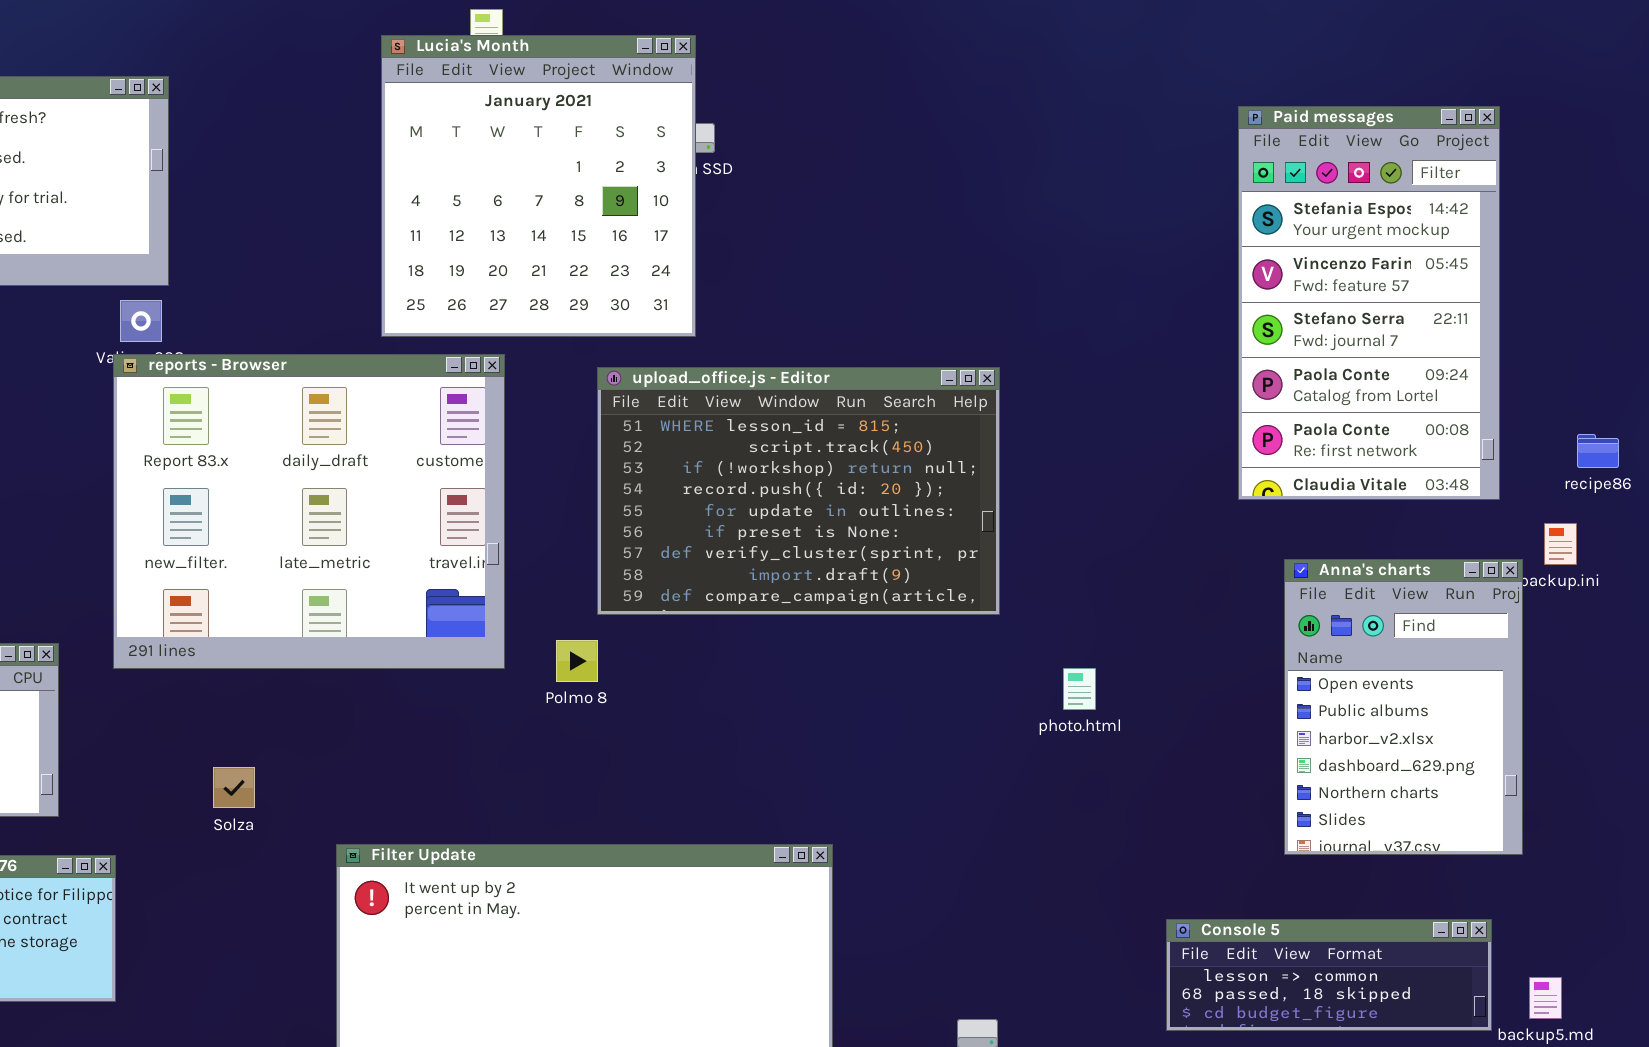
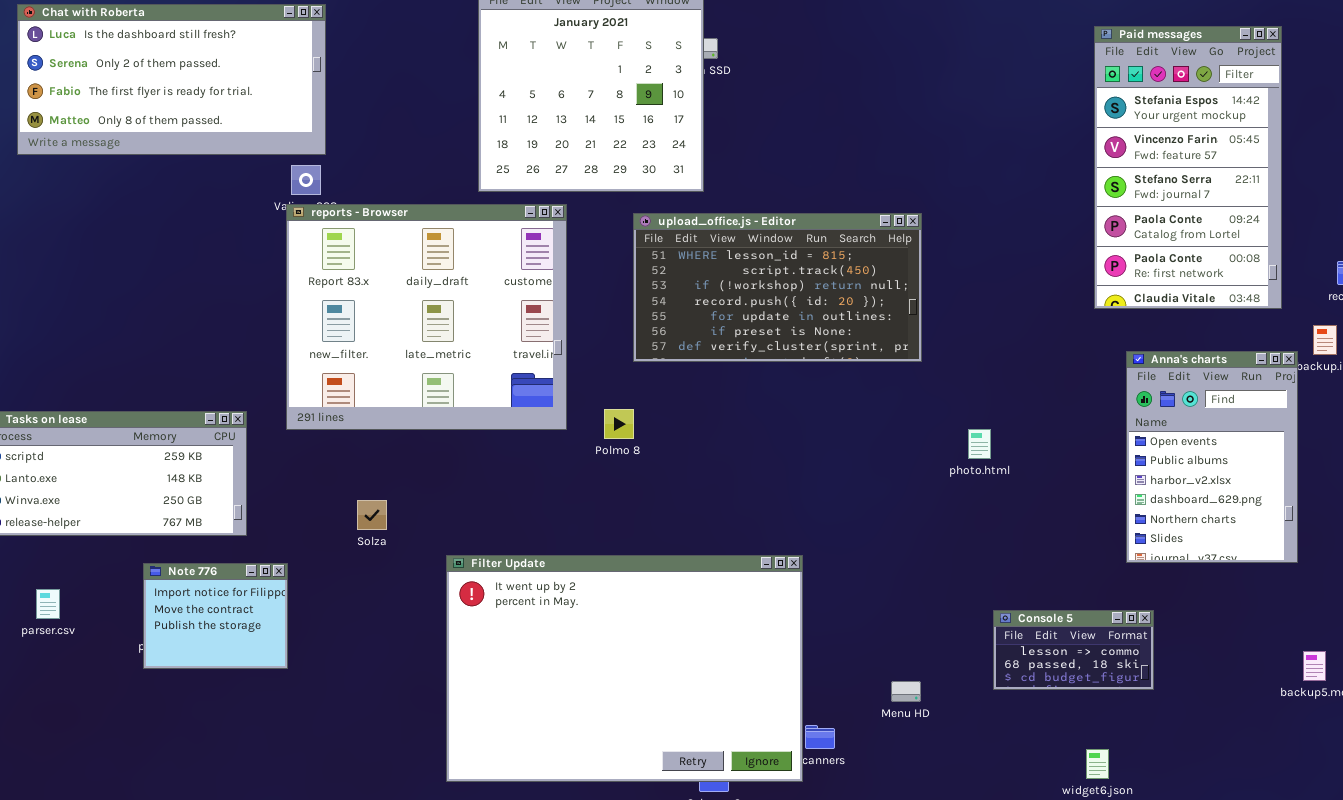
upload_office.js - Editor: [597,367,1000,615] -> [633,213,922,362], resized
Console 5: [1166,919,1492,1031] -> [993,610,1154,690], moved, resized

